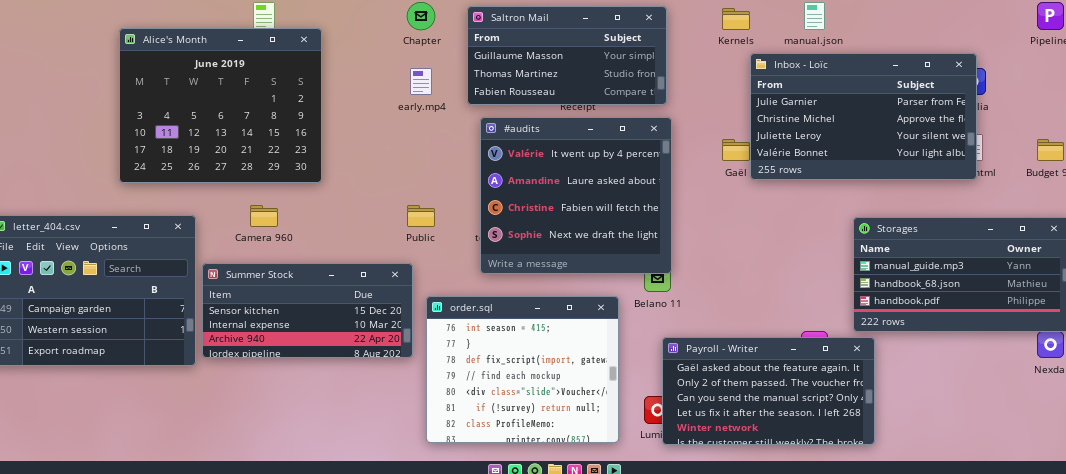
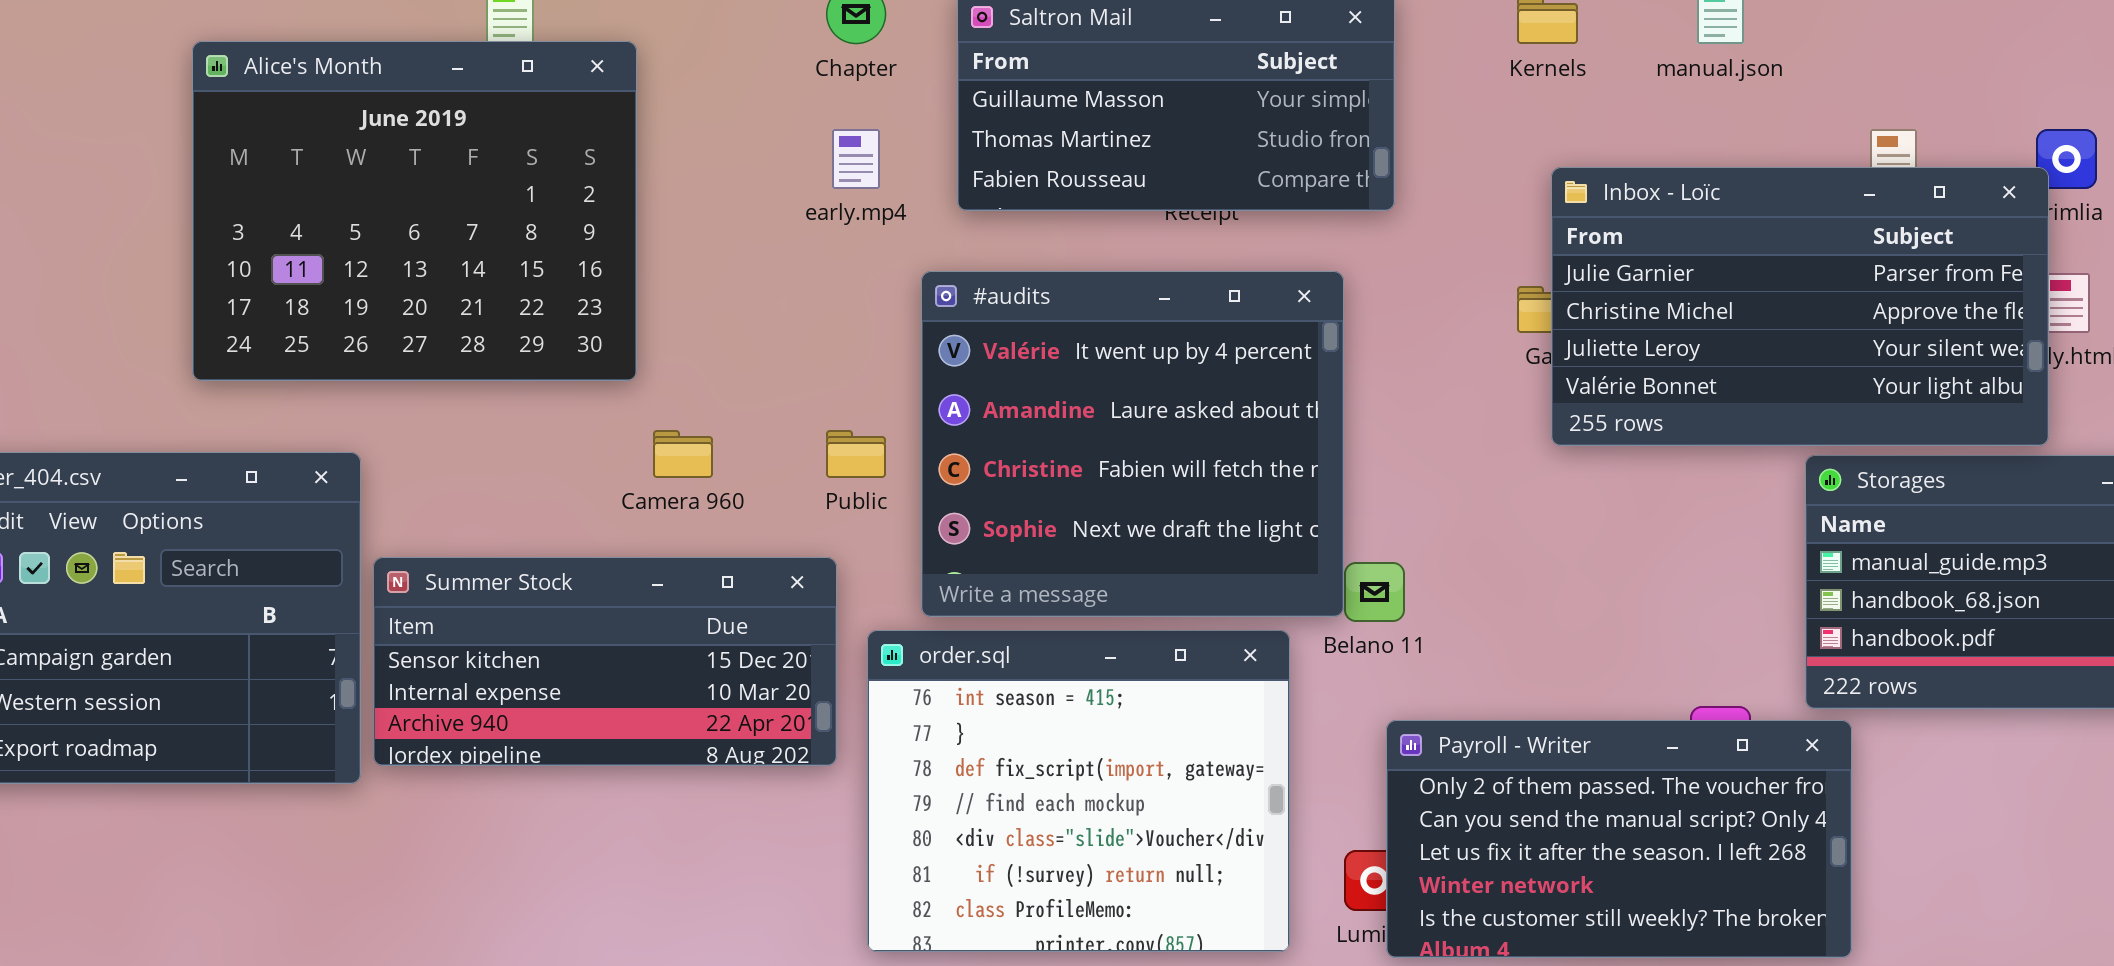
Inbox - Loïc: [750,53,977,180] -> [1551,167,2049,446], moved
#audits: [480,117,672,274] -> [921,271,1344,617], moved
Camera 960: [250,205,278,227] -> [653,430,713,478], moved
Payroll - Writer: [662,337,875,445] -> [1386,720,1852,958], scrolled down 1 row

